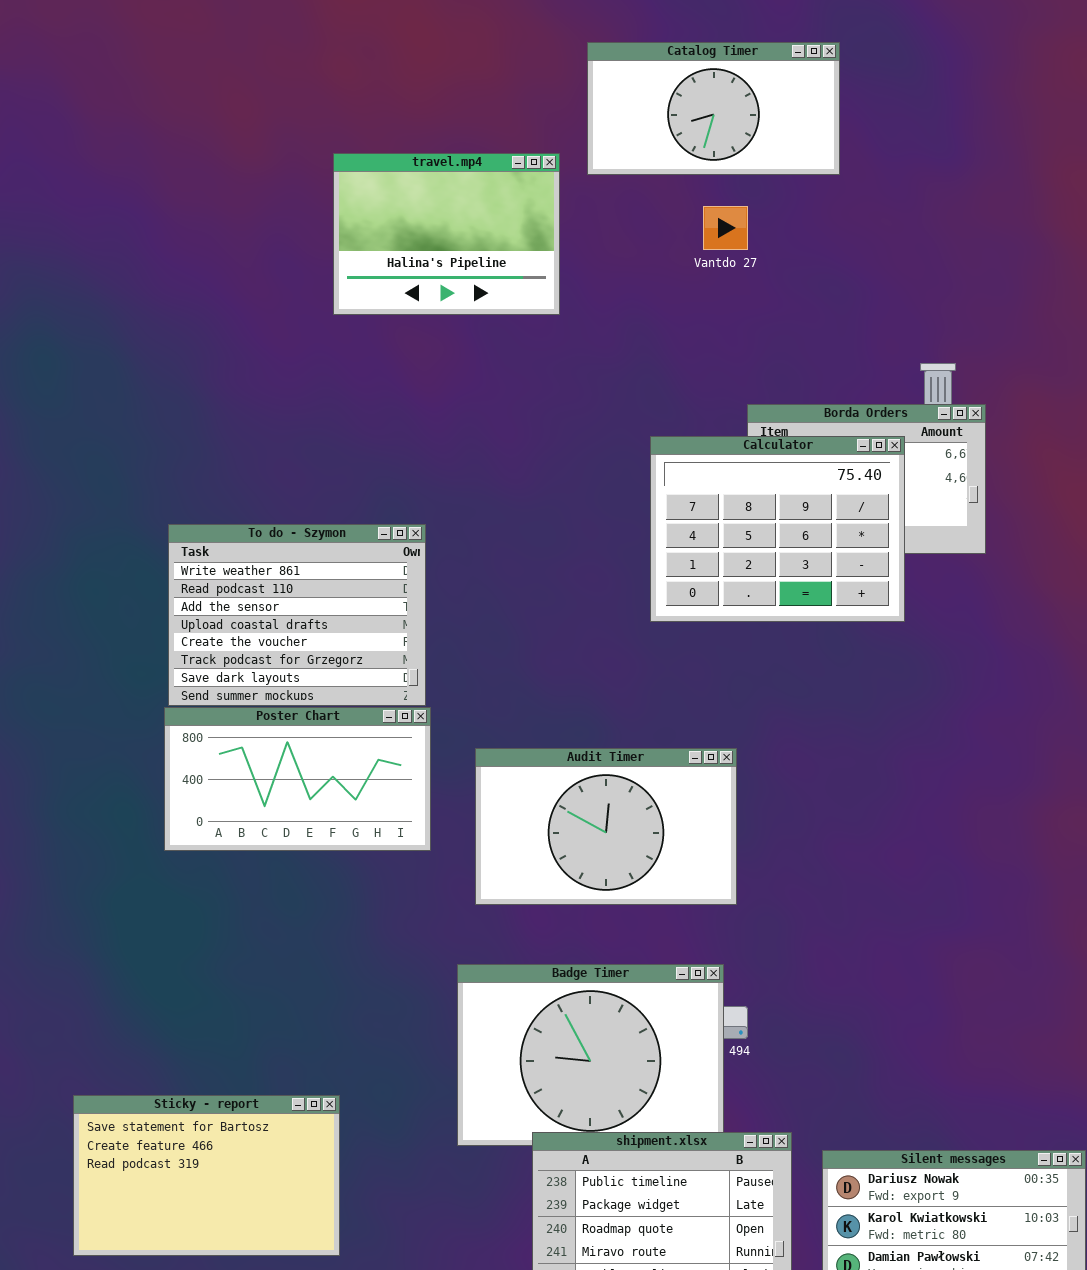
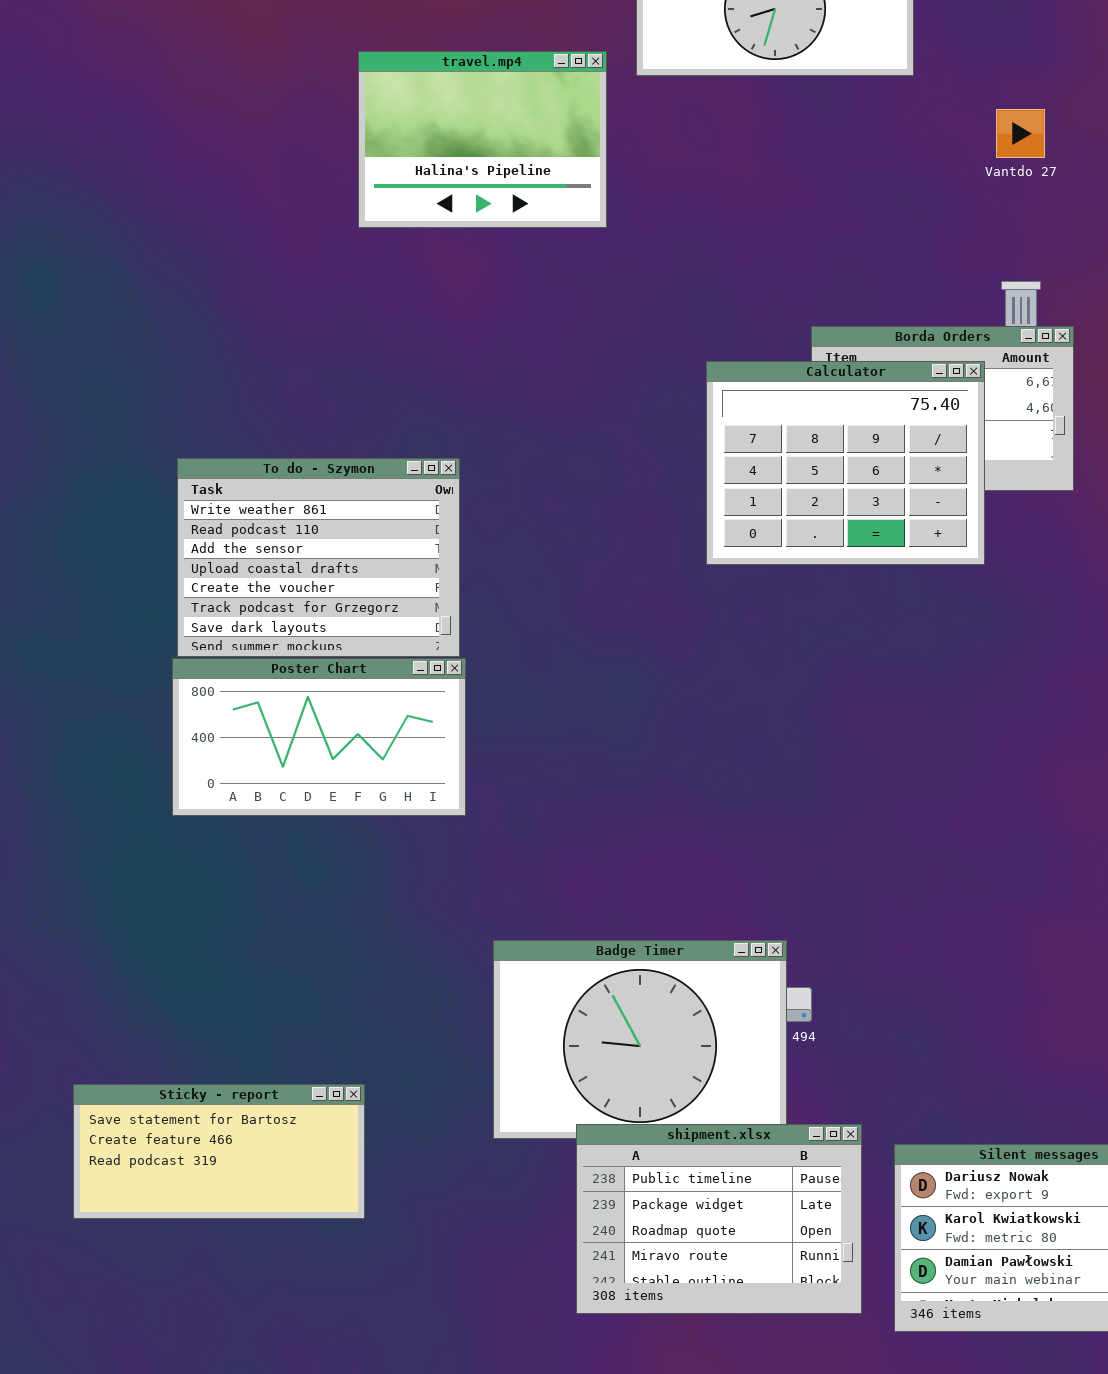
Vantdo 27: [703,206,748,250] -> [996,109,1045,158], moved
Audit Timer: [475,748,737,905] -> none, closed
Sticky - report: [73,1095,340,1256] -> [73,1084,365,1219], resized

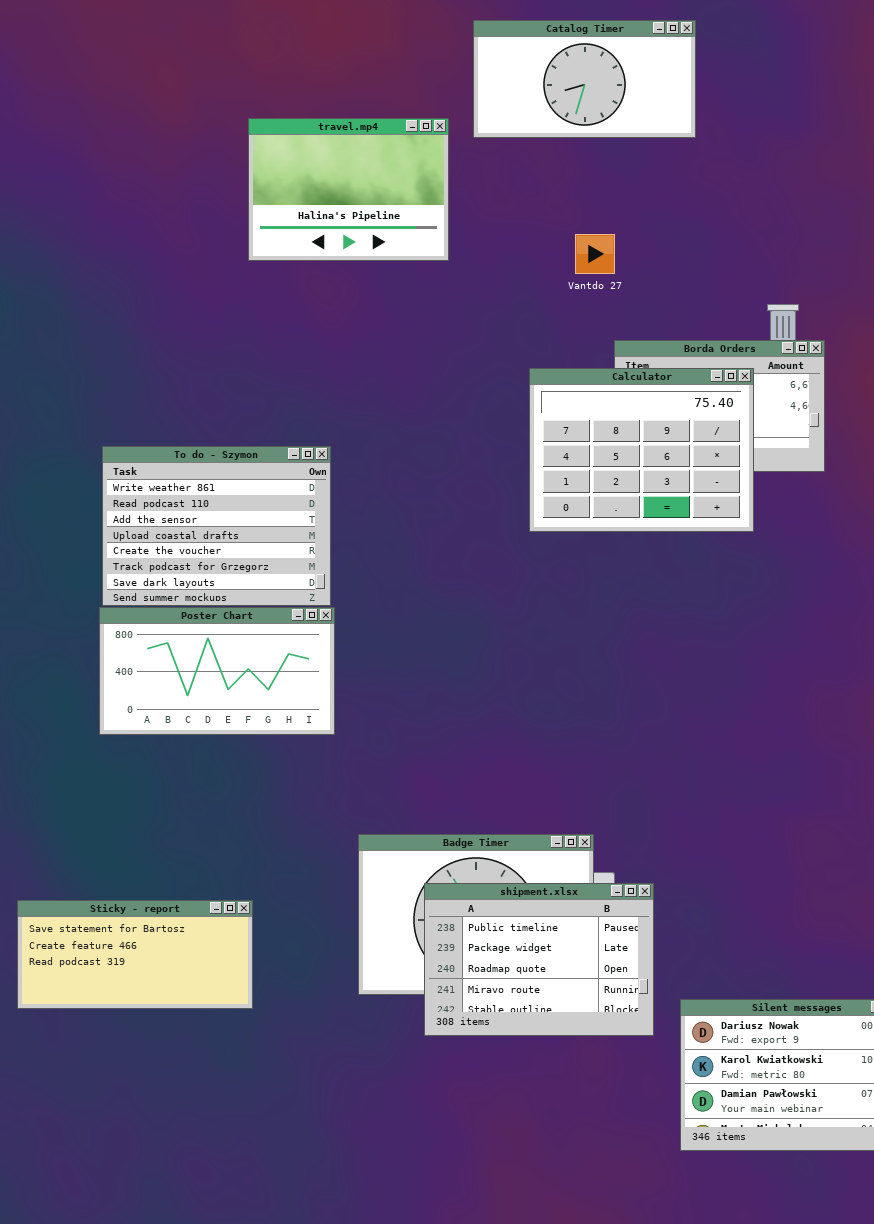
Vantdo 27: [996,109,1045,158] -> [575,234,615,274], moved
Sticky - report: [73,1084,365,1219] -> [17,900,253,1009], moved
shipment.xlsx: [576,1124,862,1314] -> [424,883,654,1036], moved

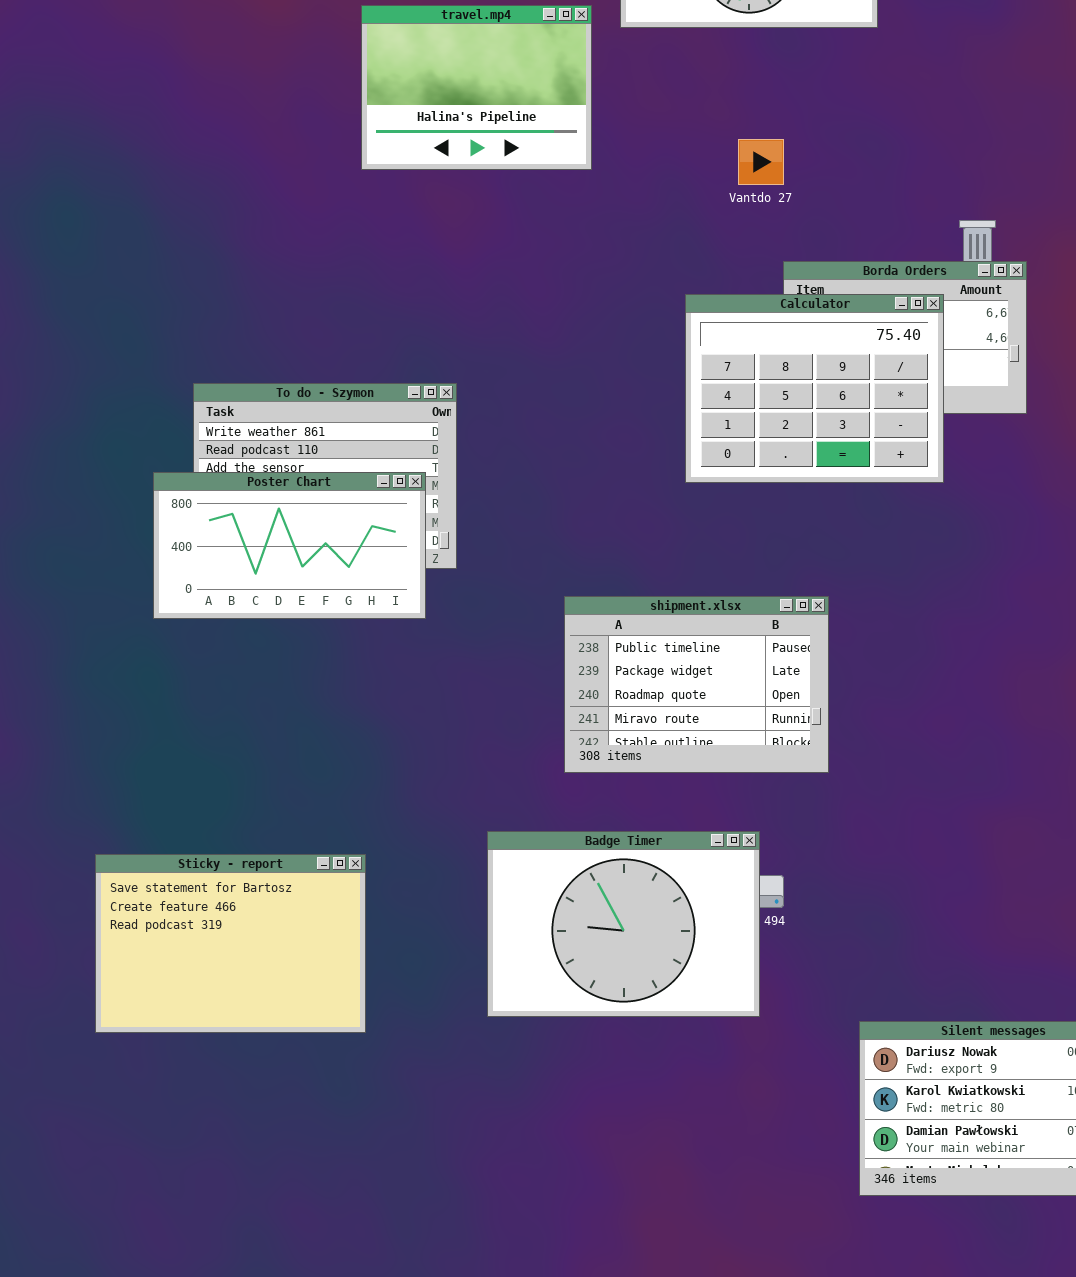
Poster Chart: [99,607,335,735] -> [153,472,426,619], moved
shipment.xlsx: [424,883,654,1036] -> [564,596,829,773], moved
Sticky - report: [17,900,253,1009] -> [95,854,366,1033], resized

